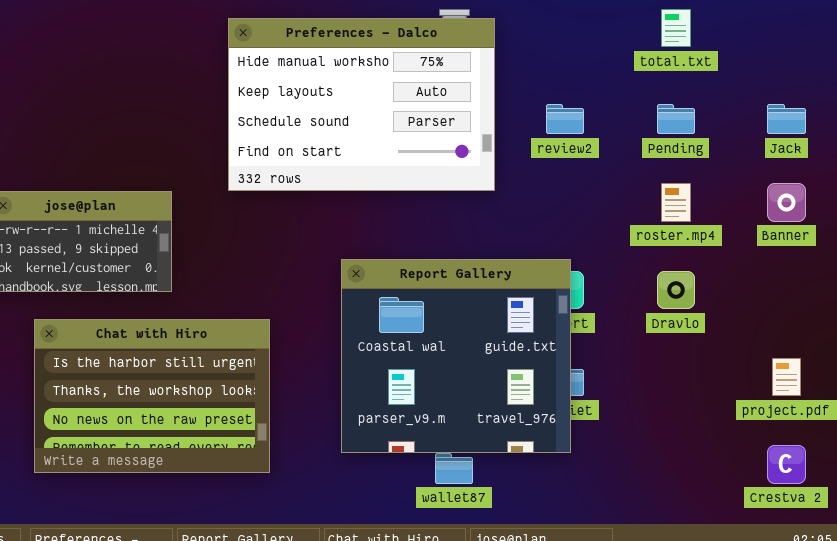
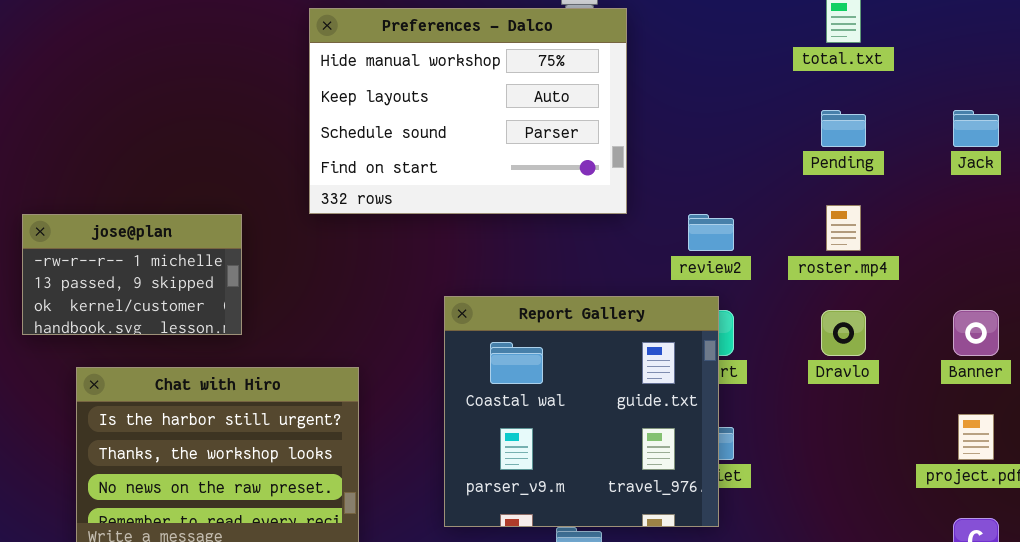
review2: [546,104,584,134] -> [688,214,734,251], moved
Banner: [767,183,806,222] -> [953,310,999,356], moved

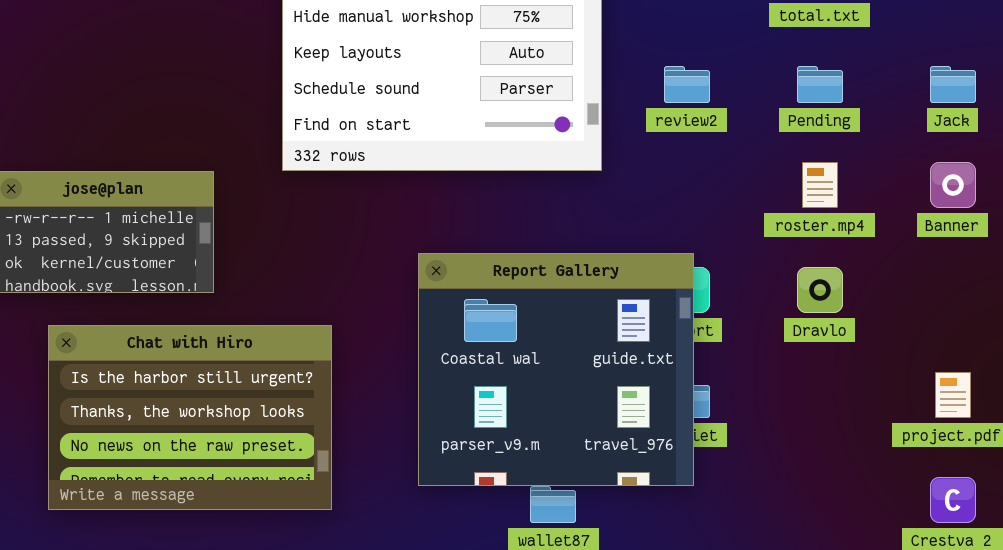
review2: [688,214,734,251] -> [664,66,710,103], moved
Banner: [953,310,999,356] -> [930,162,976,208], moved

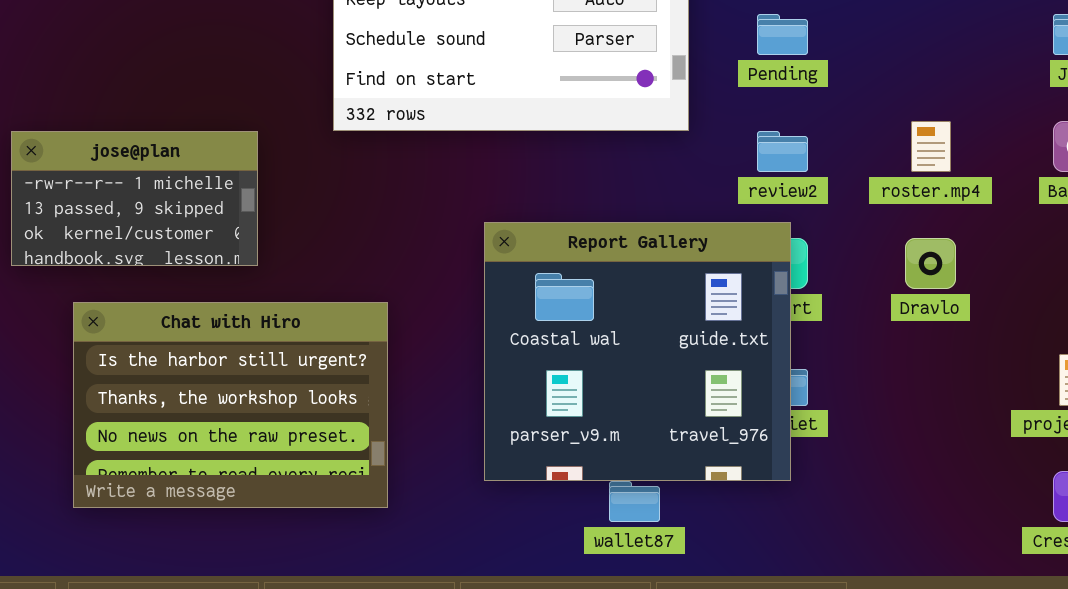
review2: [664,66,710,103] -> [757,131,808,172], moved
Pending: [797,66,843,103] -> [757,14,808,55], moved

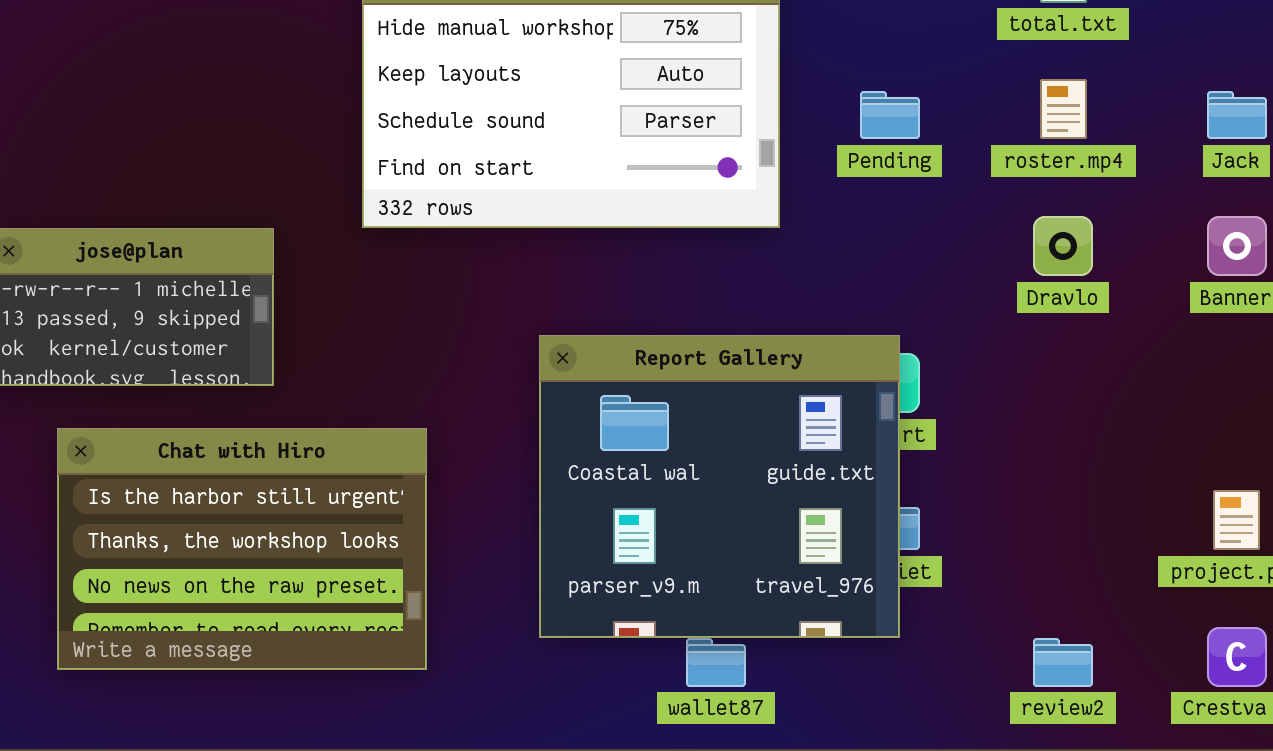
roster.mp4: [911,121,951,172] -> [1040,79,1087,139], moved
review2: [757,131,808,172] -> [1033,638,1093,687], moved
Dravlo: [905,238,956,289] -> [1033,216,1093,276], moved

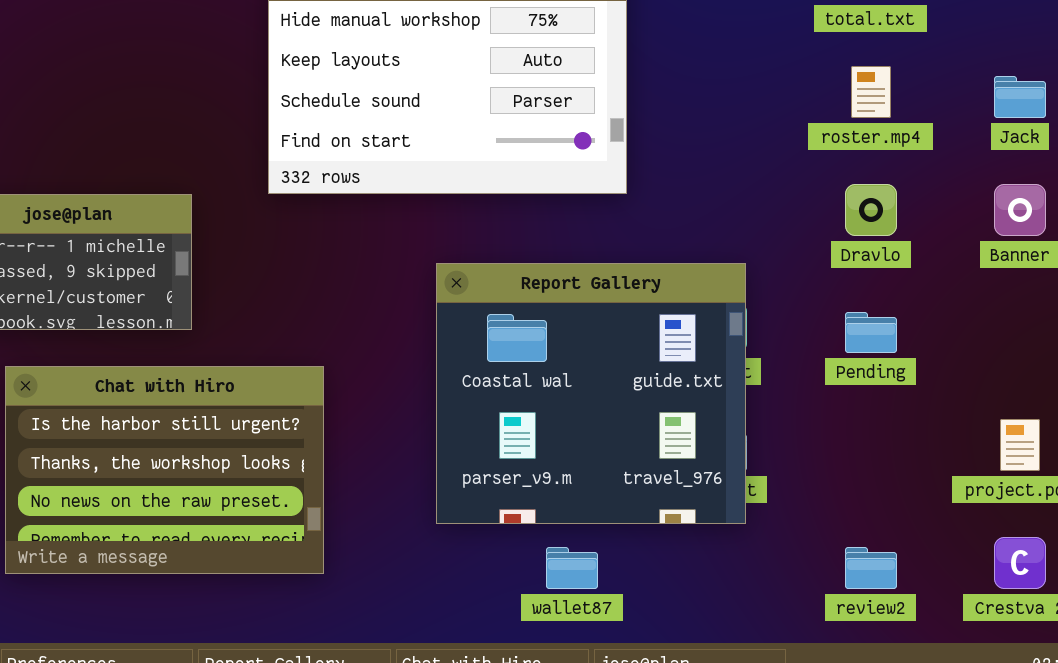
Pending: [860,91,920,139] -> [845,312,897,353], moved
Report Gallery: [539,335,900,638] -> [436,263,746,524], moved

